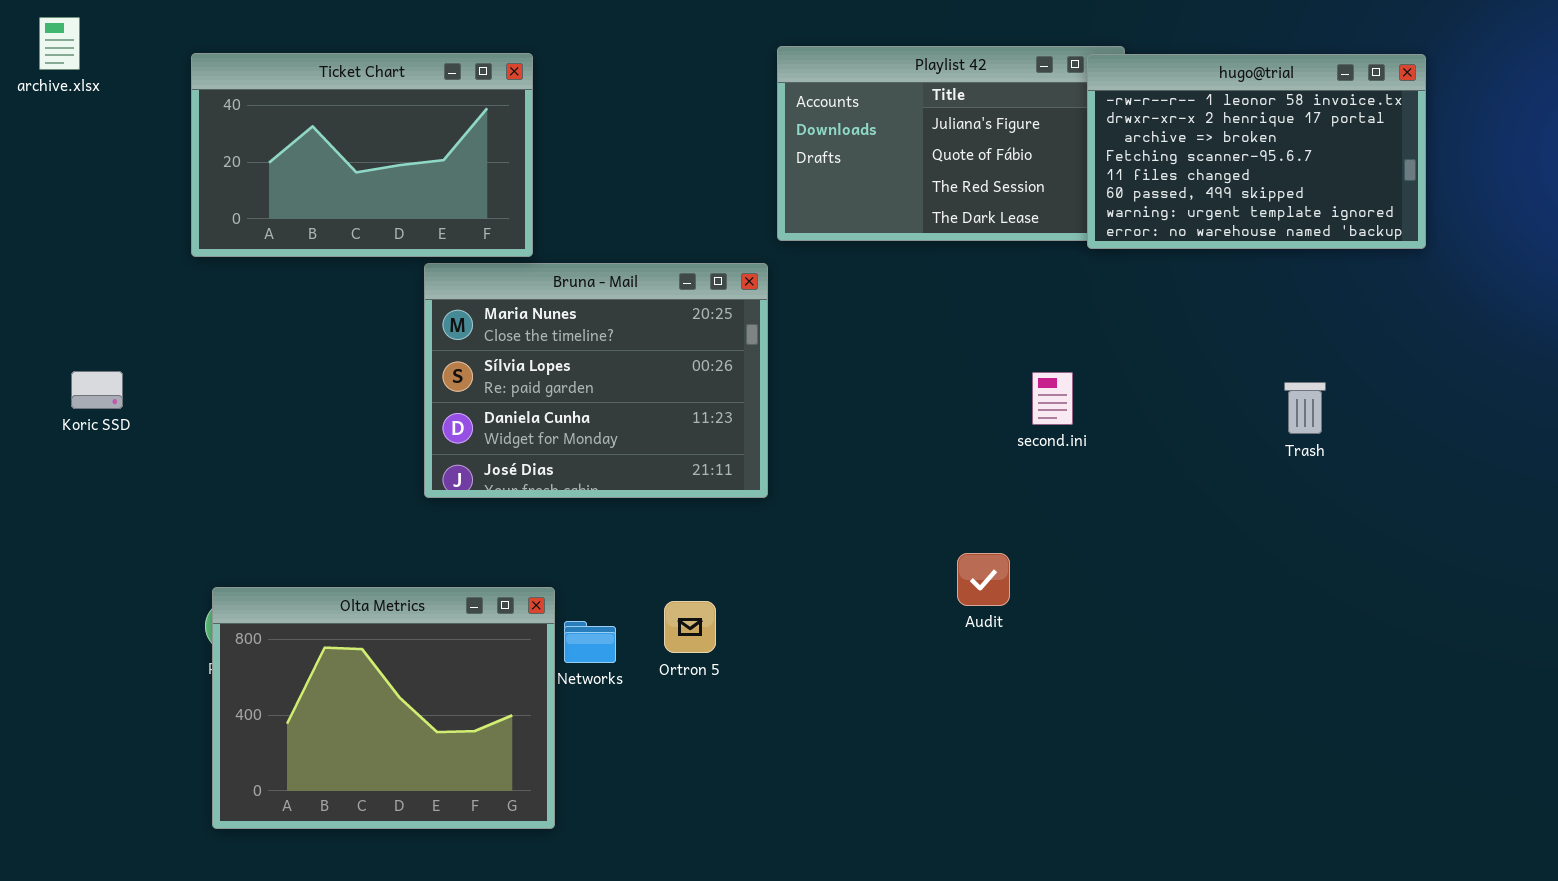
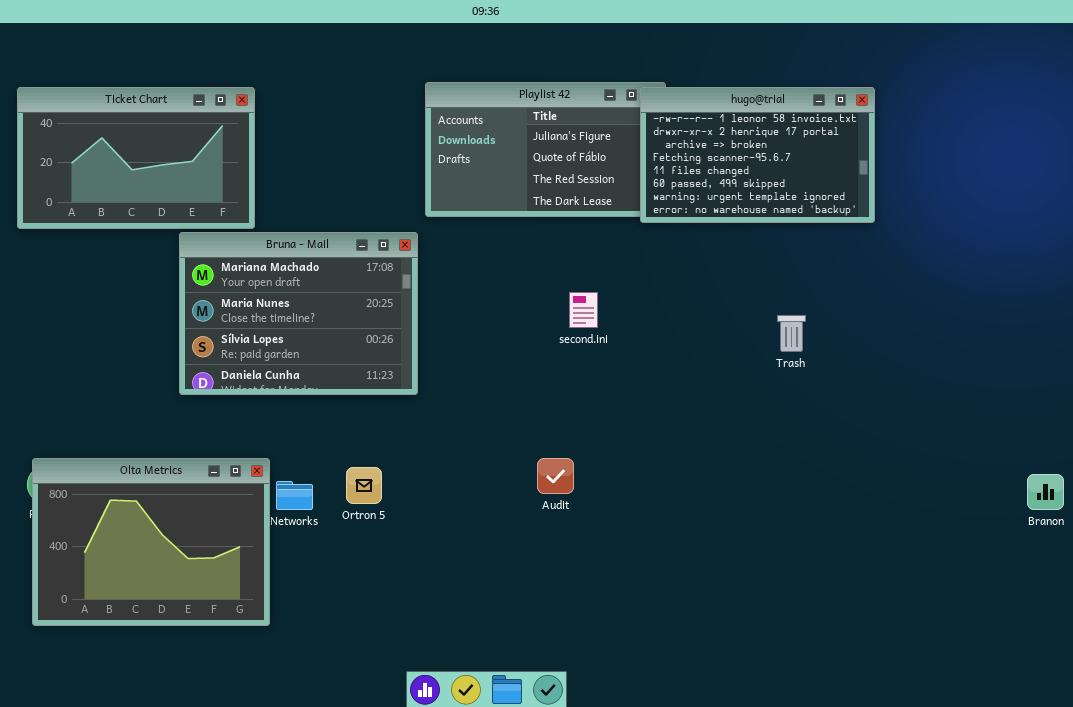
Bruna - Mail: [424,263,768,498] -> [179,232,418,395], scrolled up 1 row
second.ini: [1032,372,1073,425] -> [569,292,598,328], moved
Audit: [957,553,1010,606] -> [537,458,574,494], moved

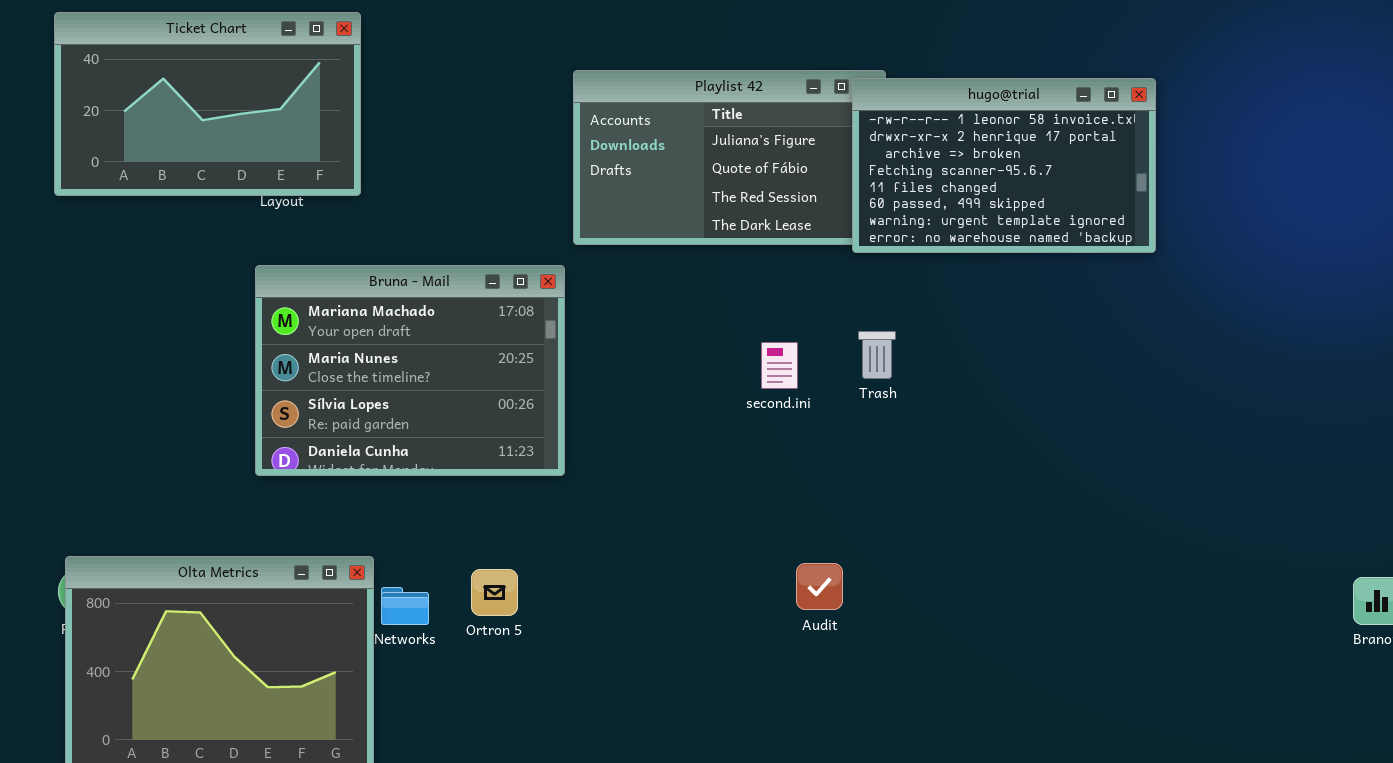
Ticket Chart: [17,87,255,229] -> [54,12,361,196], moved
Trash: [777,315,806,352] -> [858,331,896,379], moved
Audit: [537,458,574,494] -> [796,563,843,610], moved

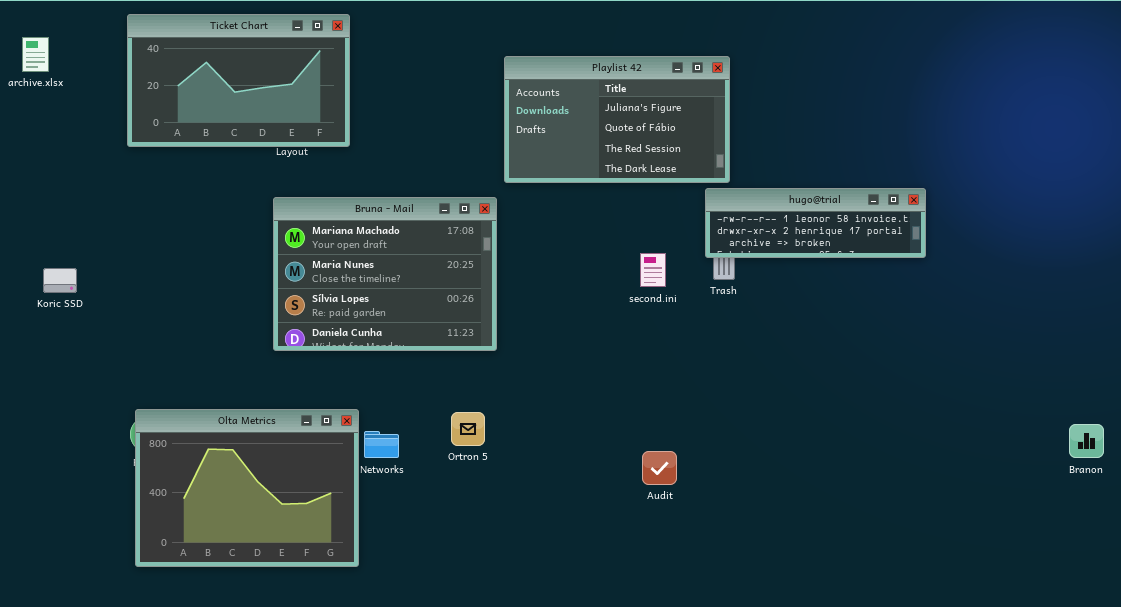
hugo@trial: [852,78,1156,253] -> [705,188,926,258], moved, resized
Audit: [796,563,843,610] -> [642,451,677,485], moved
Ortron 5: [471,569,518,616] -> [451,412,485,446], moved

